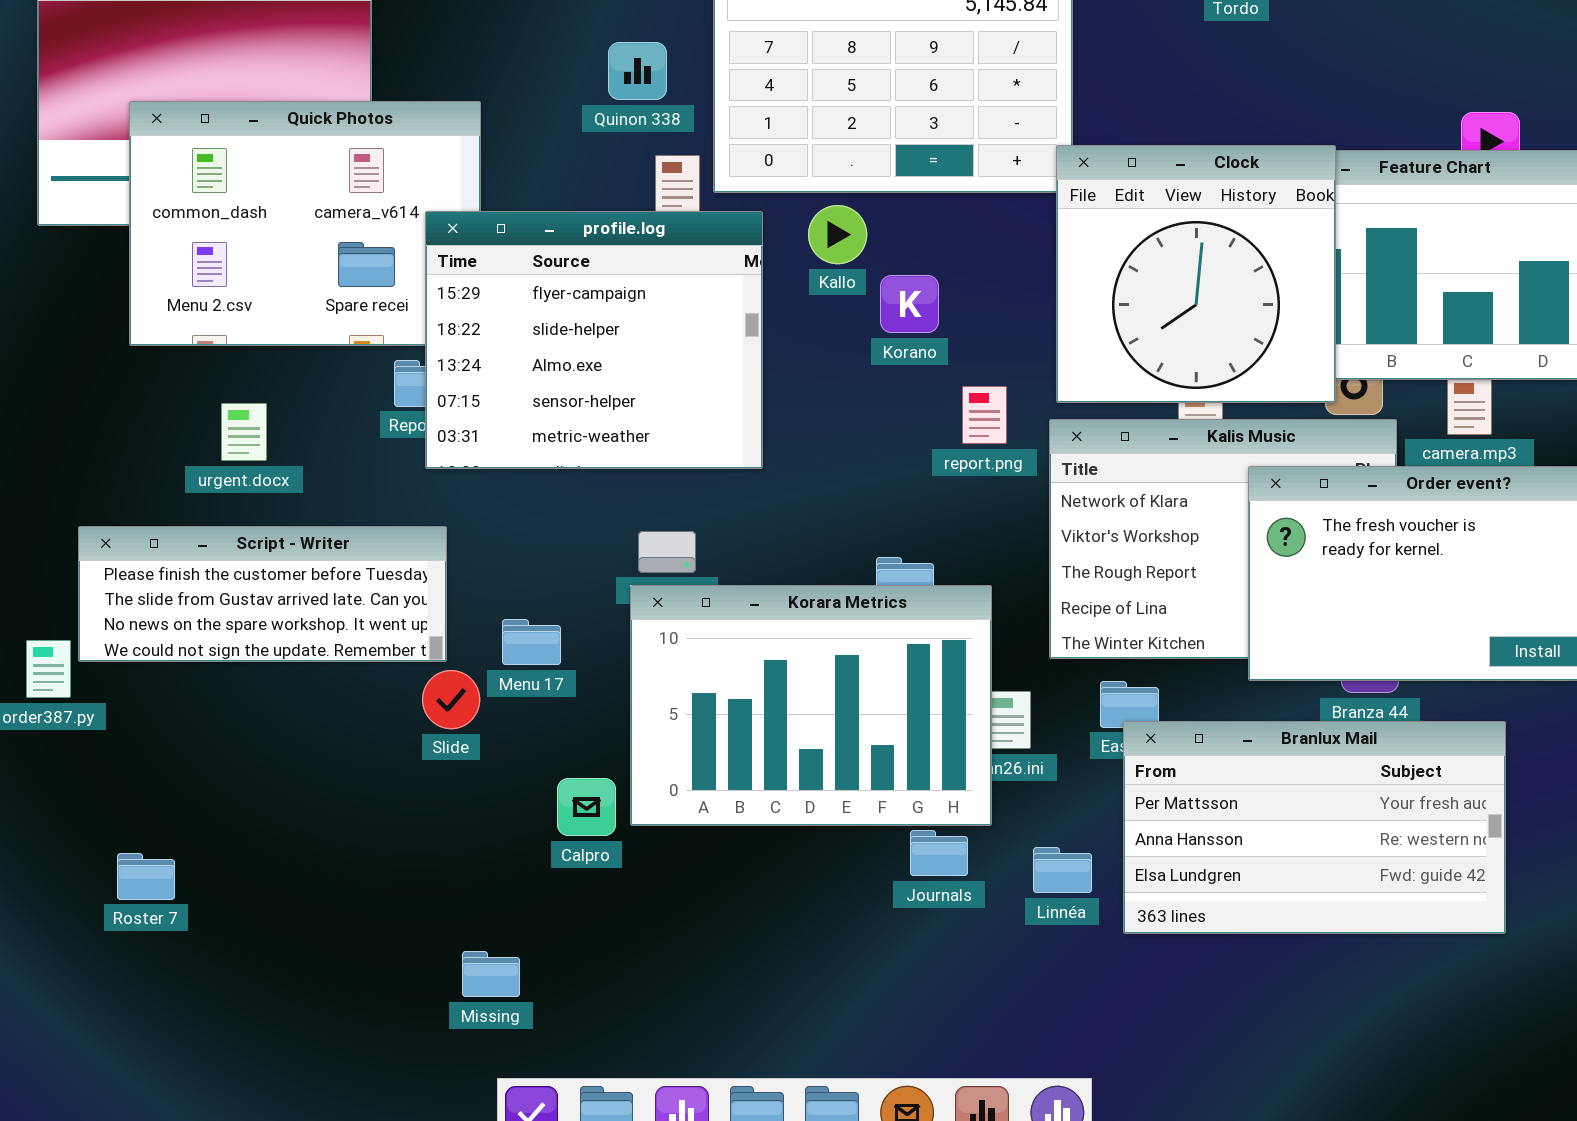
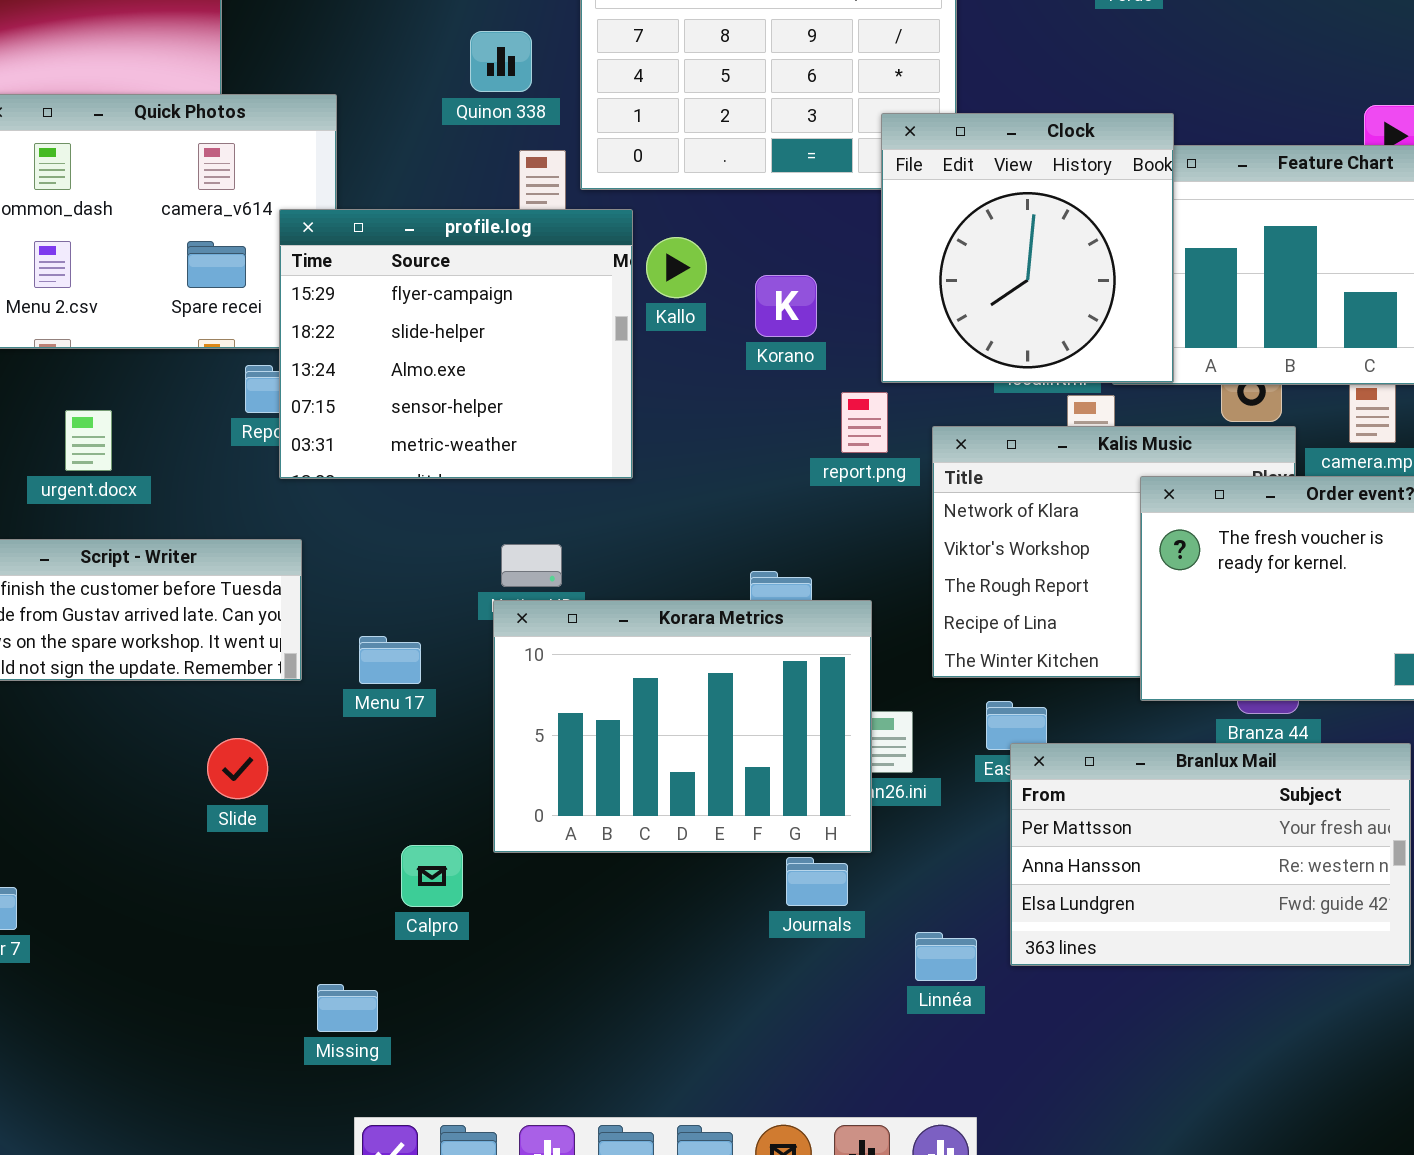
Clock: [1056,145,1336,403] -> [881,113,1174,383], moved
Kallo: [808,205,867,264] -> [646,237,707,298], moved
Slide: [422,670,480,729] -> [207,738,268,799], moved
Calpro: [557,778,616,836] -> [401,845,463,907], moved
Linnéa: [1033,847,1092,893] -> [915,932,977,981], moved

